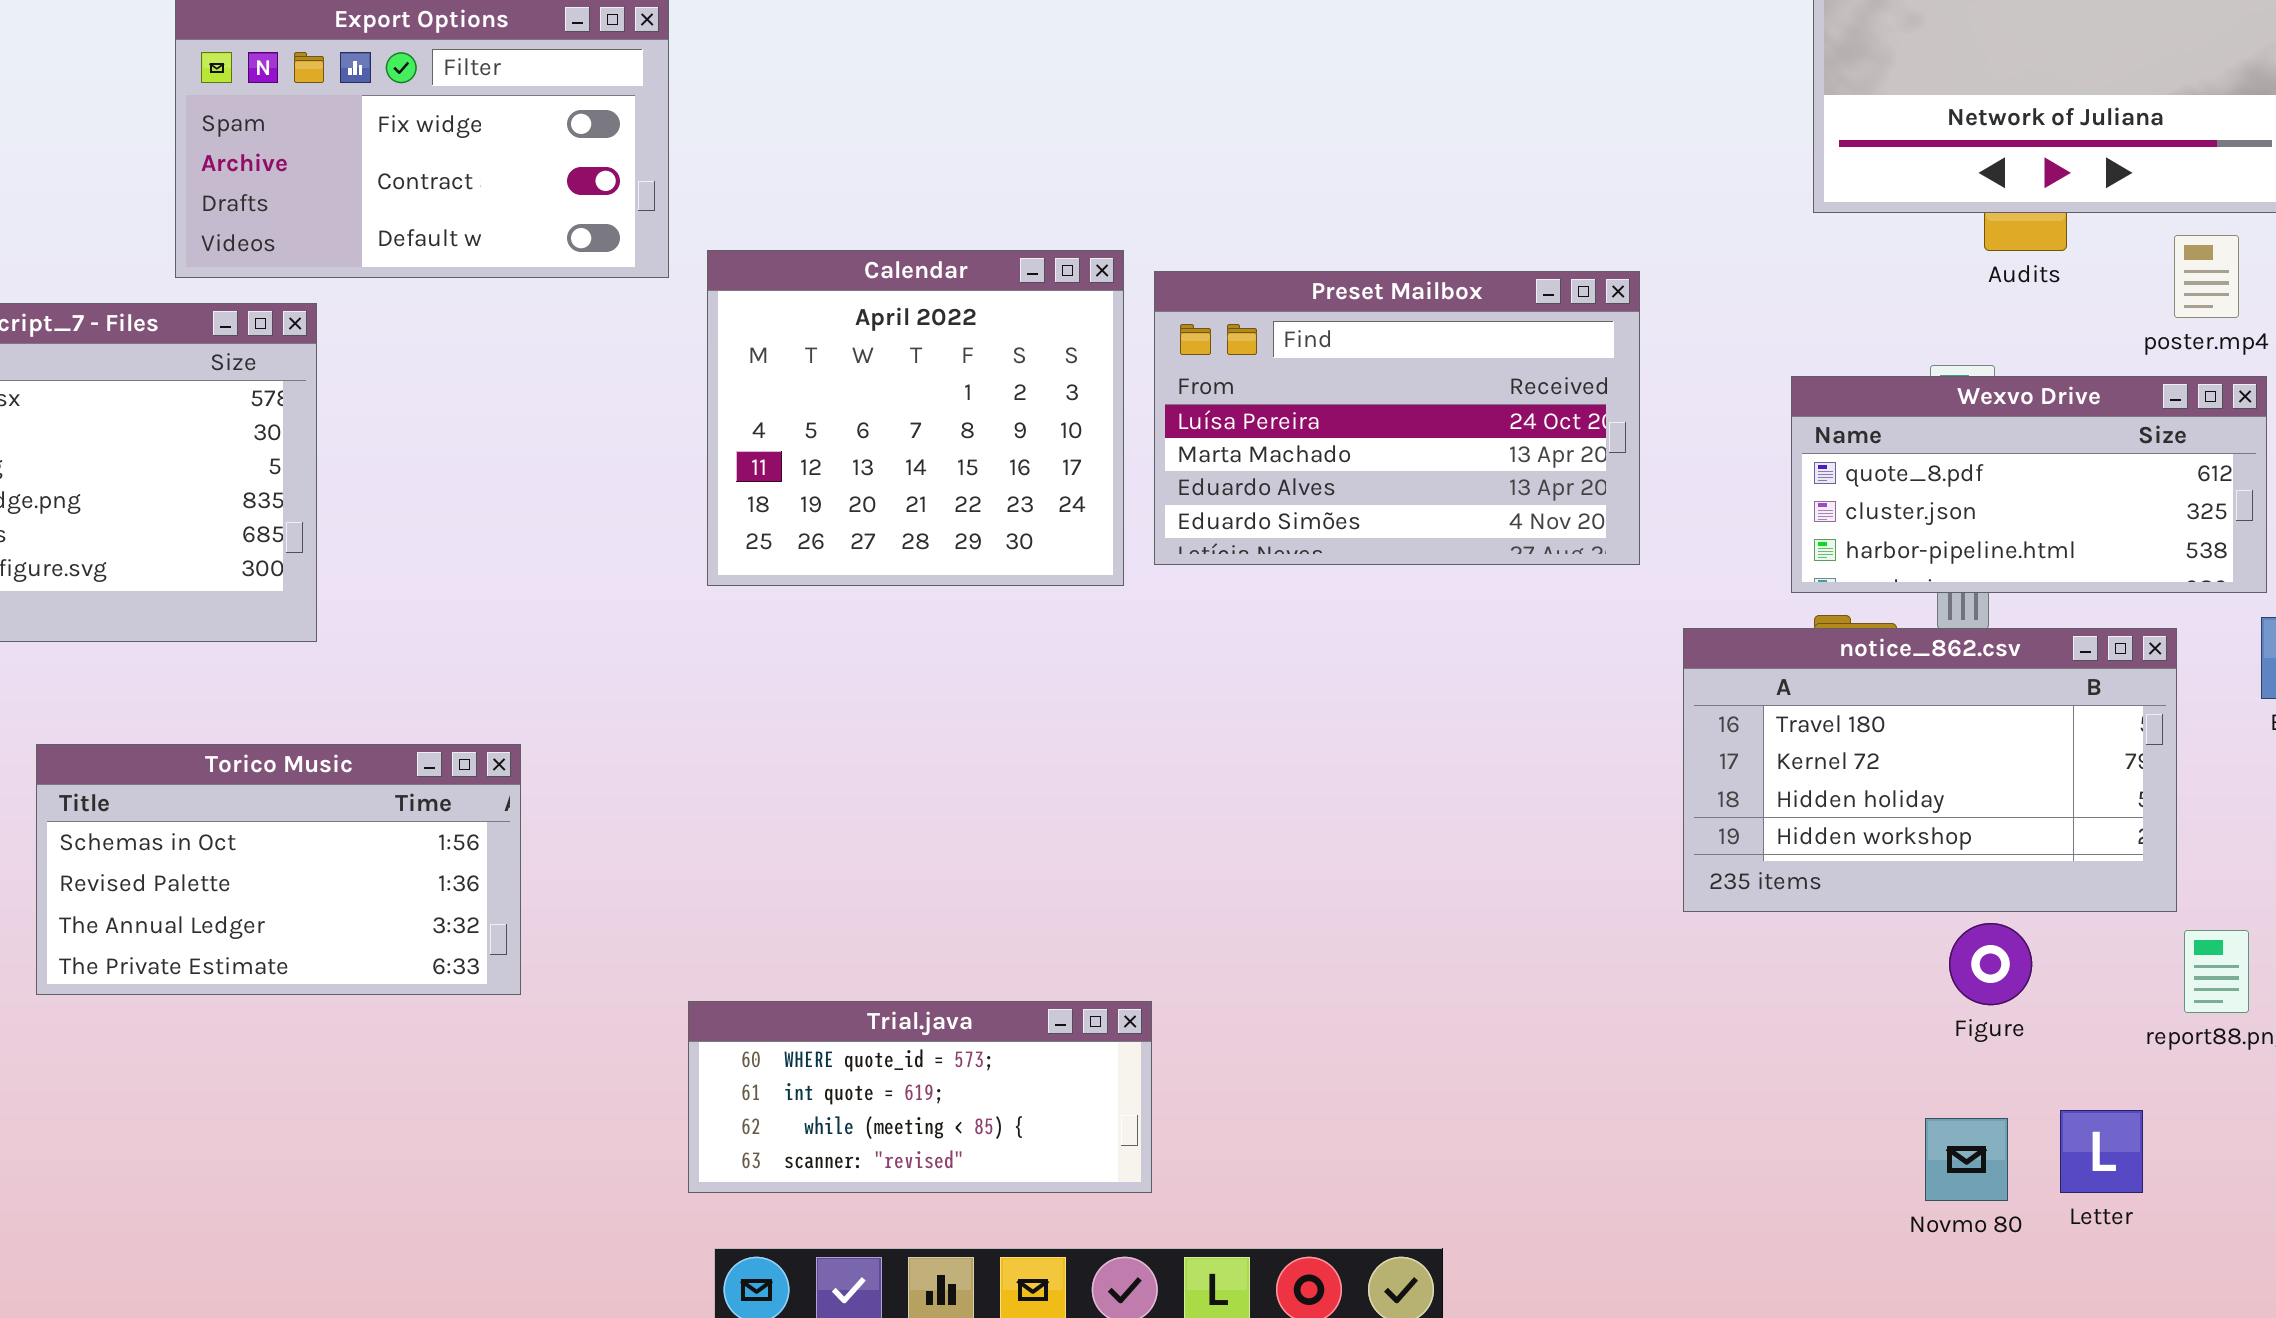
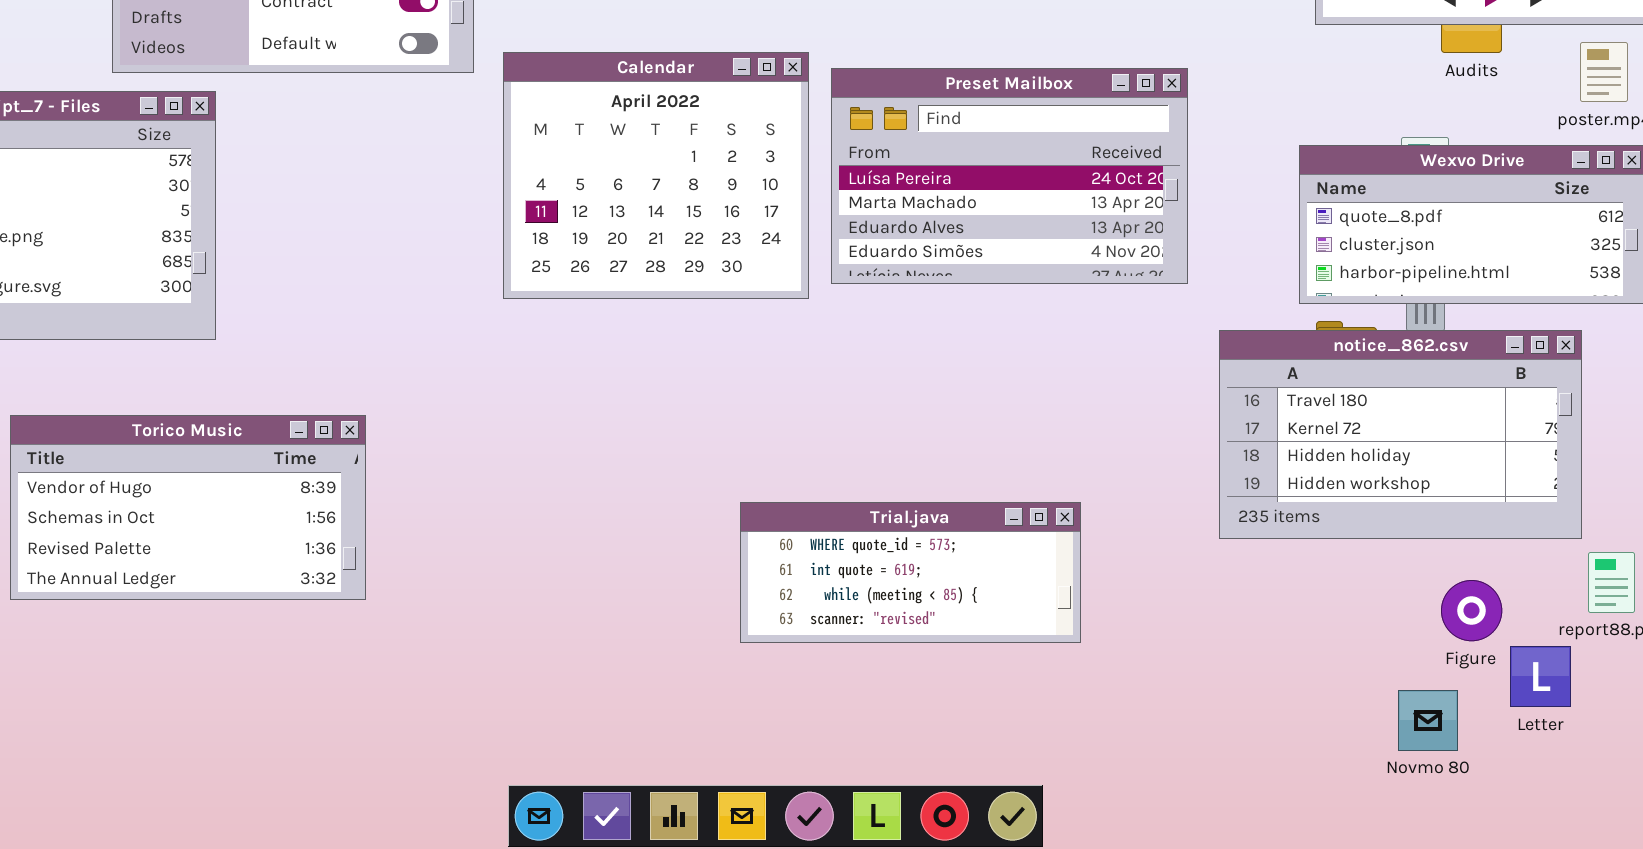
Torico Music: [36,744,521,995] -> [10,415,366,600], scrolled up 1 row
Figure: [1949,923,2032,1005] -> [1441,580,1502,641], moved
Trial.java: [688,1001,1152,1193] -> [740,502,1081,643], moved
Letter: [2060,1110,2143,1193] -> [1510,646,1571,707], moved

